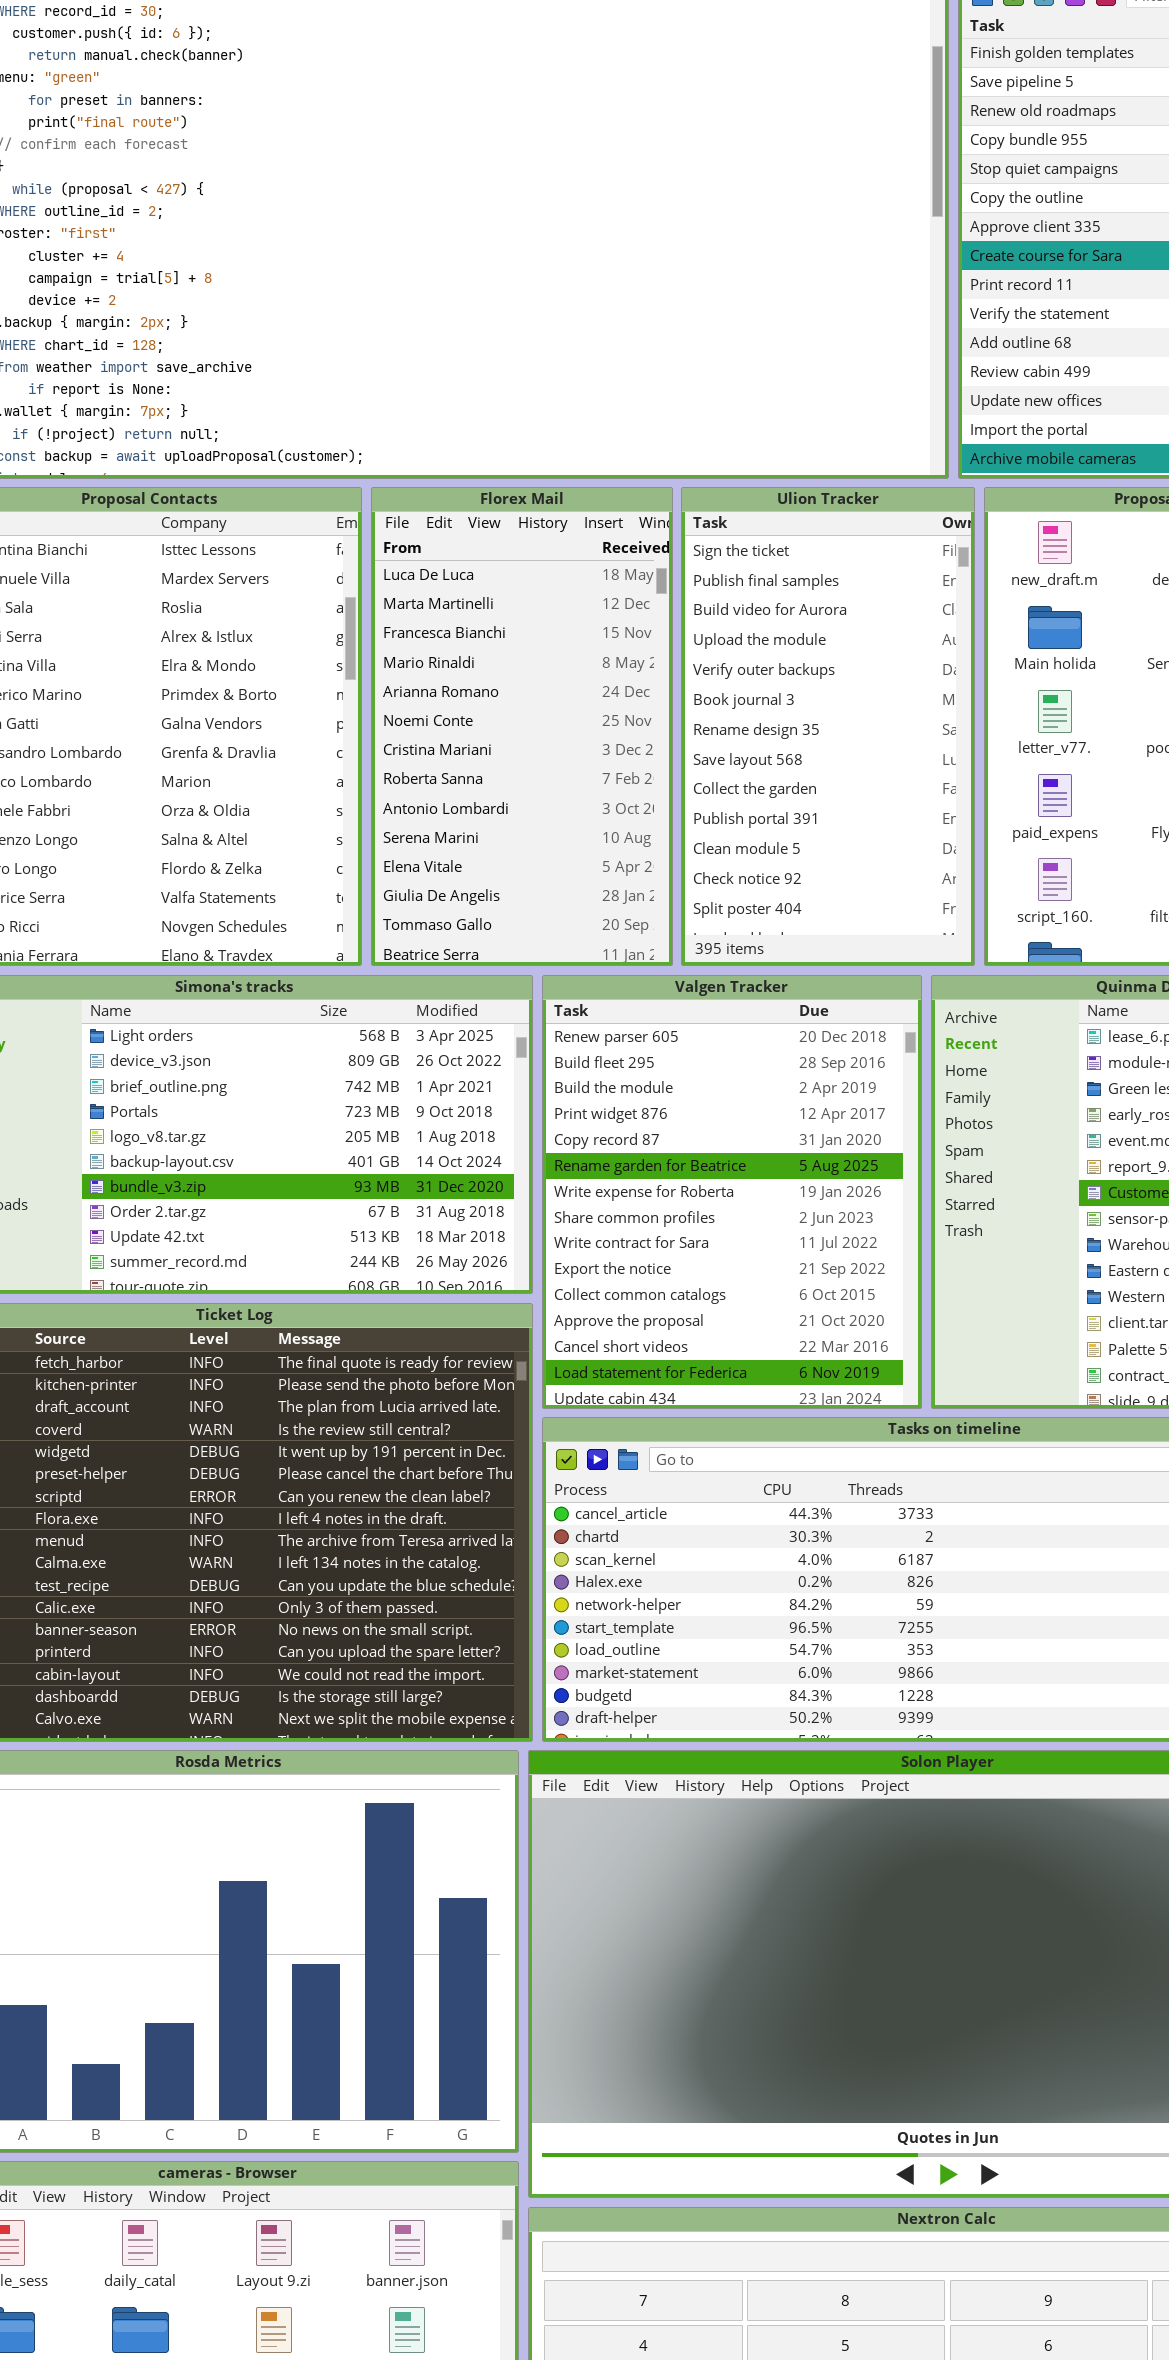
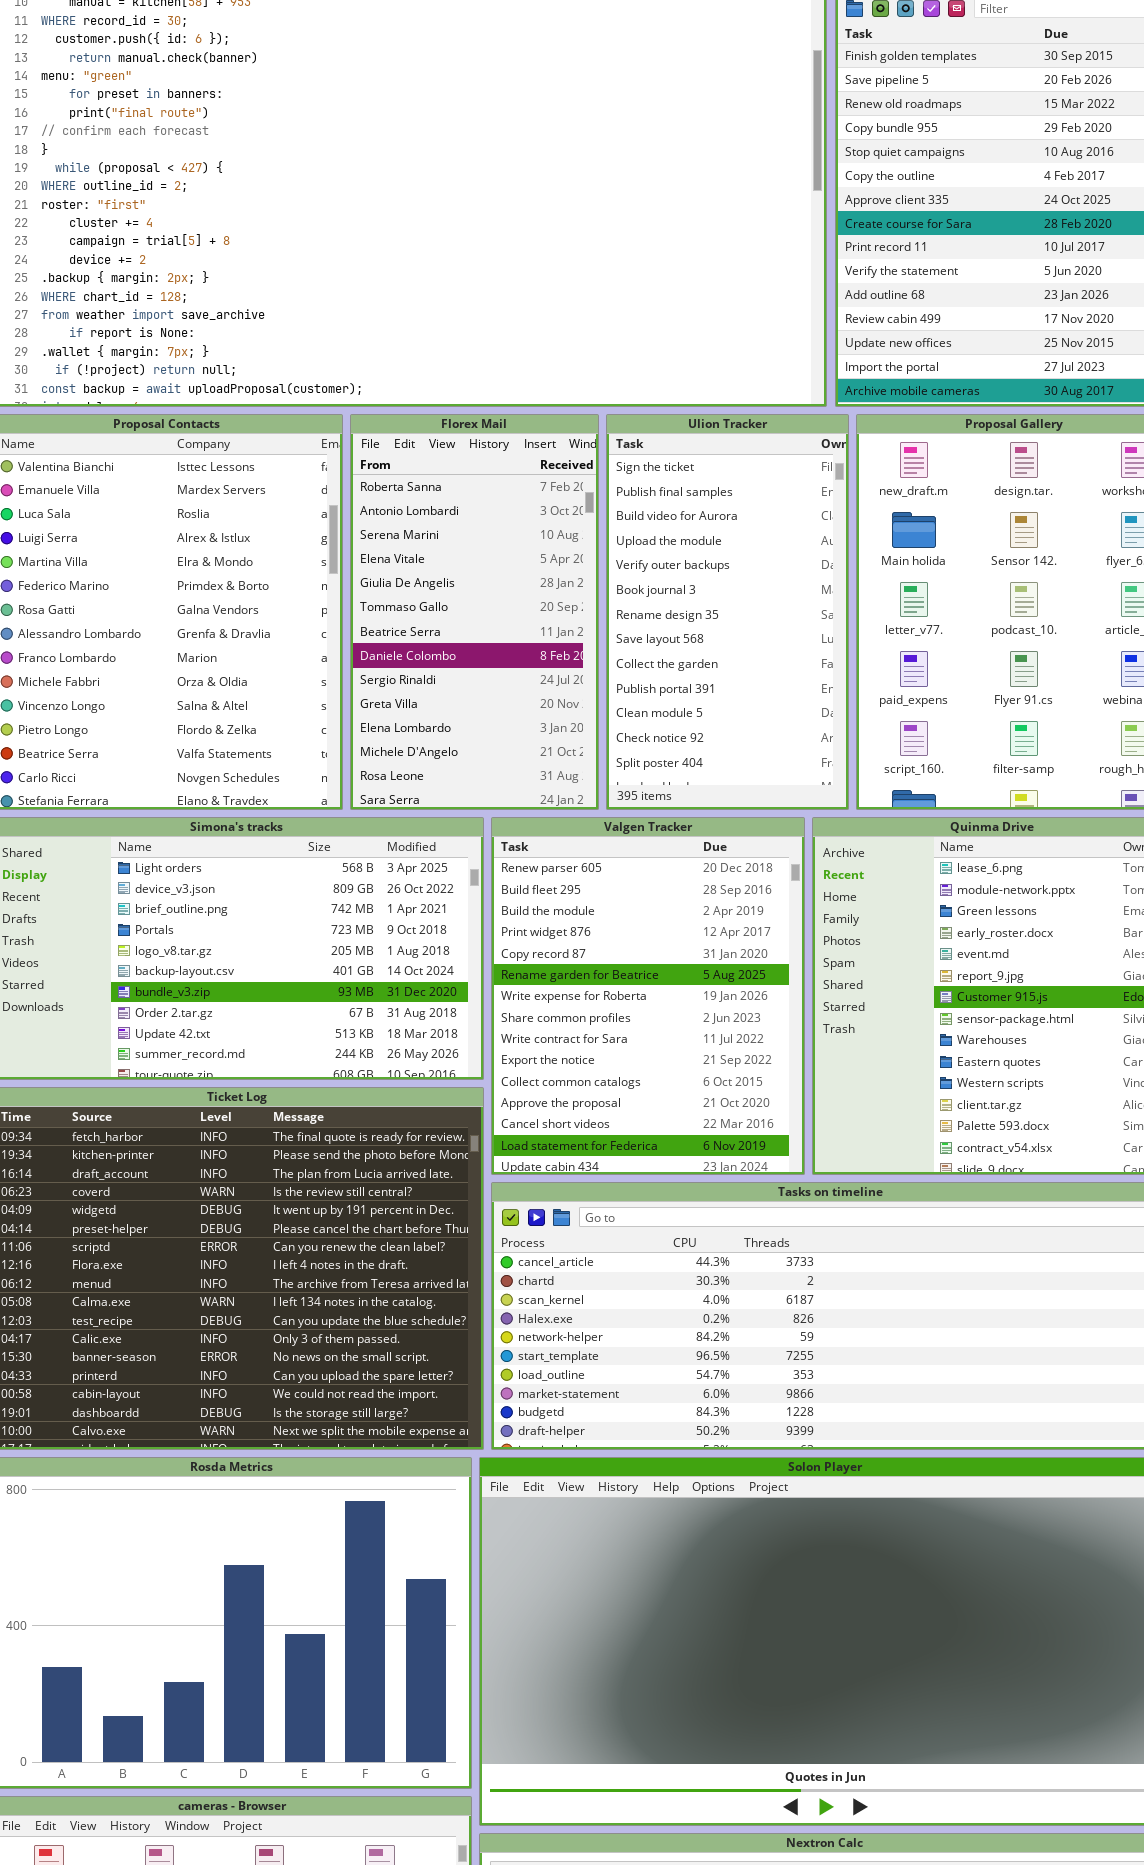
Florex Mail: [371,487,673,966] -> [350,414,599,810], scrolled down 7 rows

